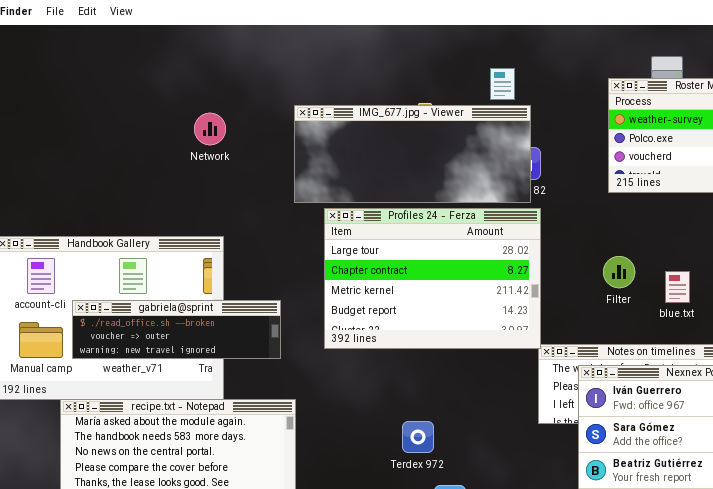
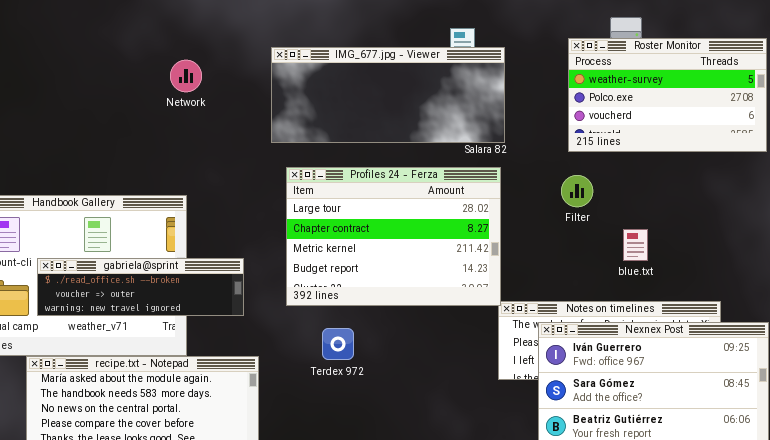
IMG_677.jpg - Viewer: [294,105,531,203] -> [271,47,505,143], moved
Network: [194,113,226,145] -> [170,60,202,92], moved
Filter: [603,256,635,288] -> [561,175,593,207], moved
Terdex 972: [402,421,434,453] -> [322,328,354,360], moved

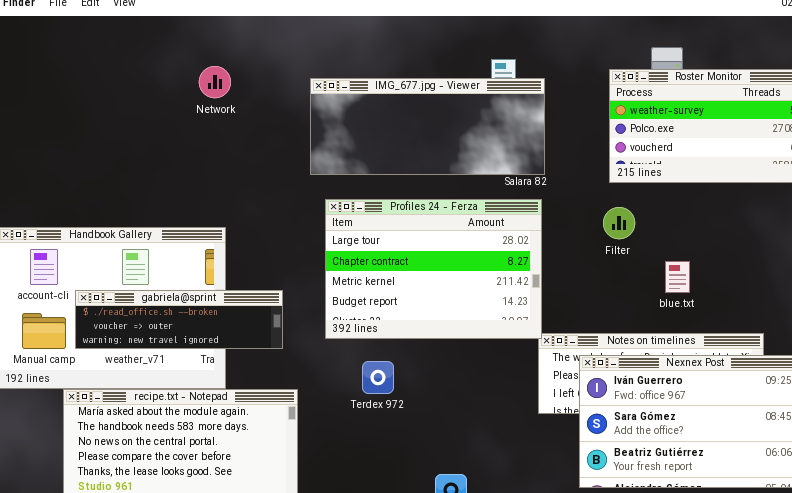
Network: [170,60,202,92] -> [199,66,231,98], moved

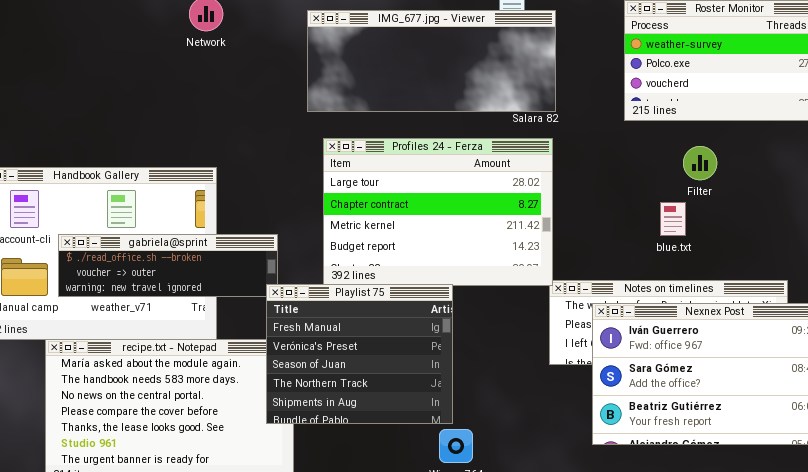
Filter: [603,207,635,239] -> [683,146,717,180], moved
blue.txt: [665,261,690,293] -> [660,202,686,236], moved
Playlist 75: none -> [266,284,453,424], opened

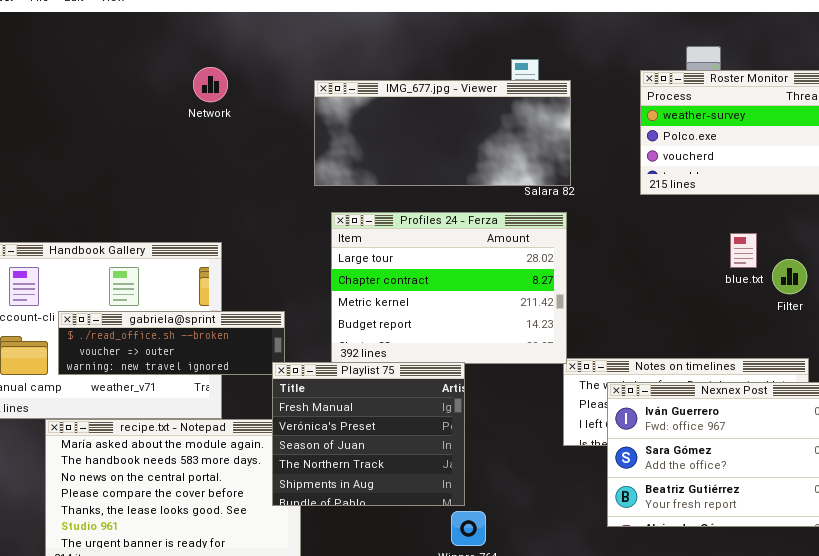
Filter: [683,146,717,180] -> [772,259,807,294], moved
blue.txt: [660,202,686,236] -> [730,233,757,268], moved

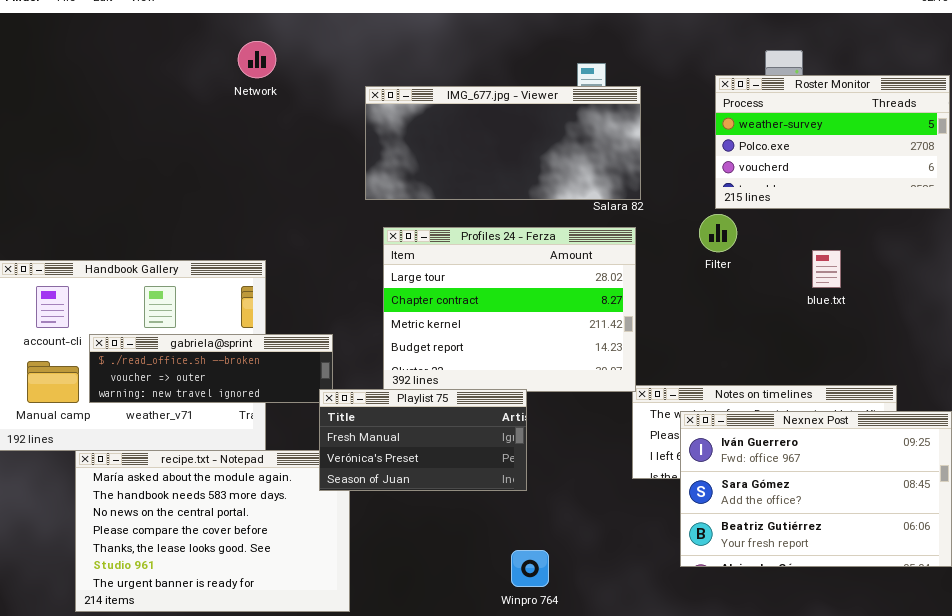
Network: [193,67,228,102] -> [238,41,276,78], moved
Filter: [772,259,807,294] -> [699,214,737,252], moved
Playlist 75: [272,362,465,506] -> [319,389,527,491], resized

